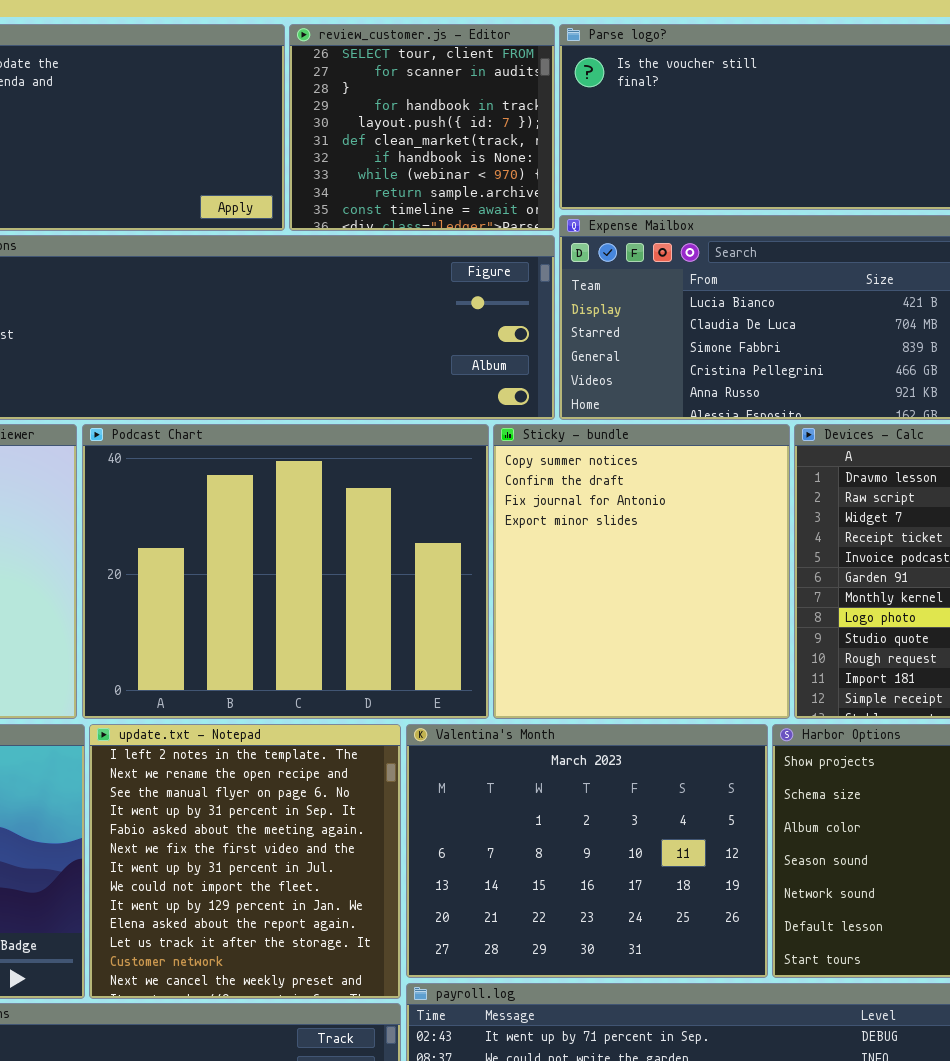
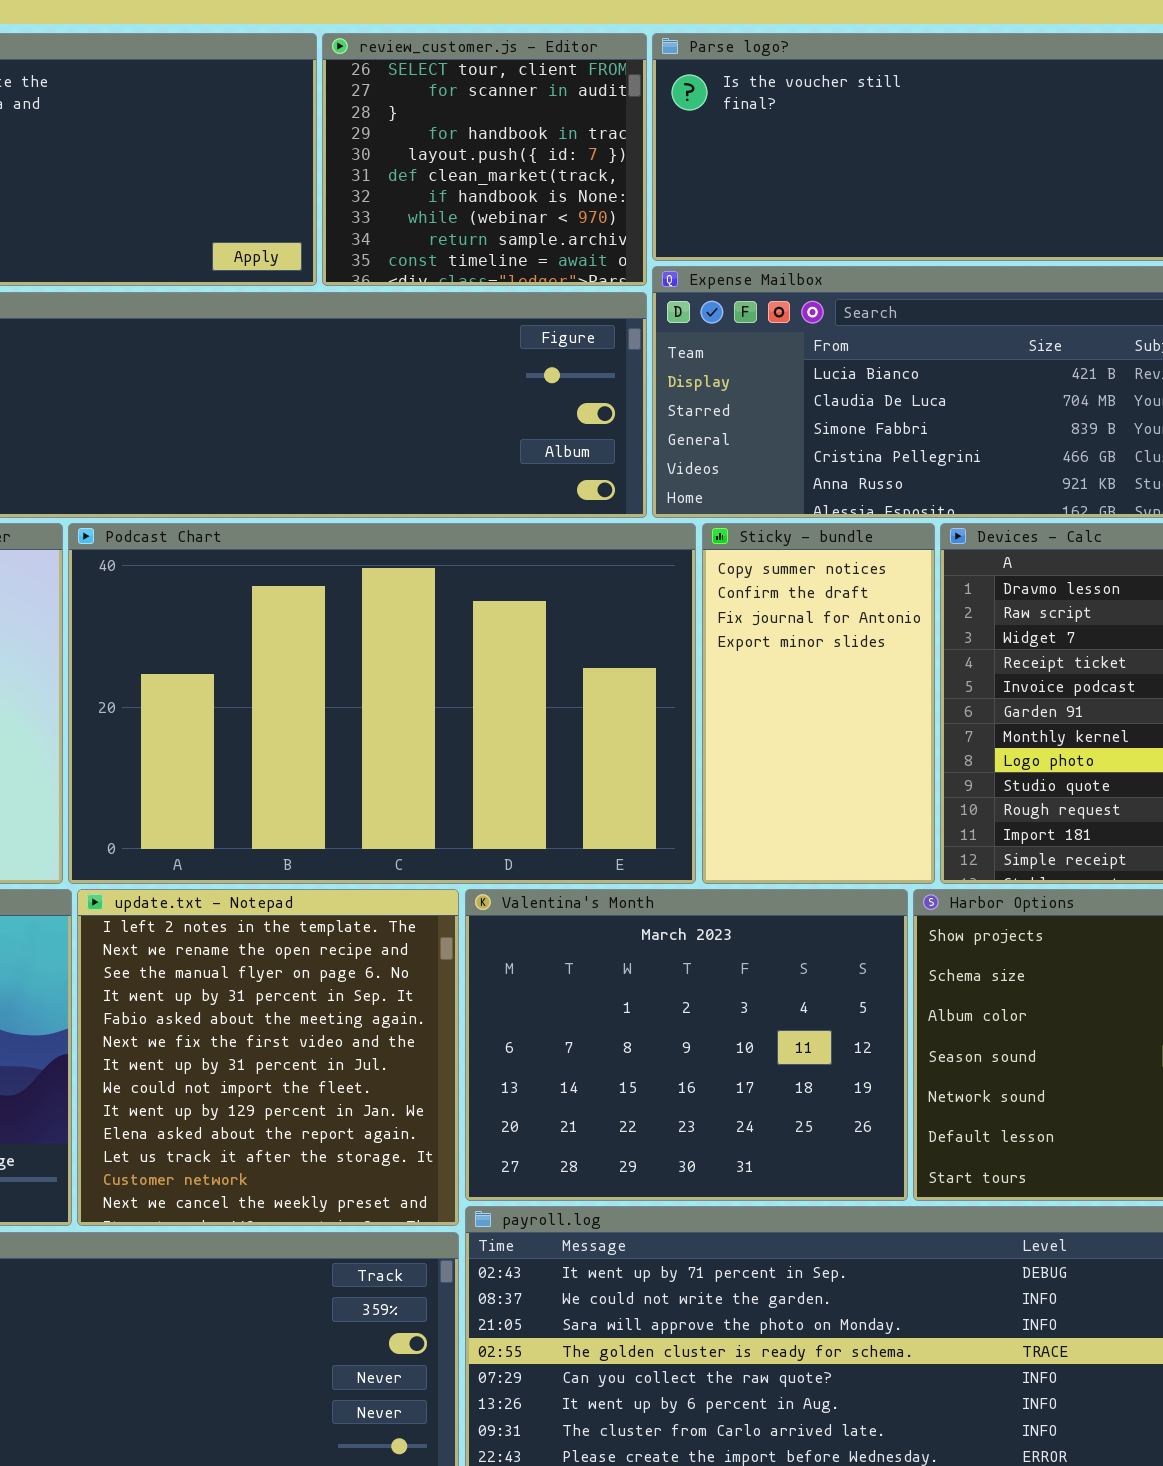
Podcast Chart: [82,424,489,719] -> [68,523,696,884], resized
Sticky - bundle: [493,424,790,719] -> [702,523,935,884], resized

